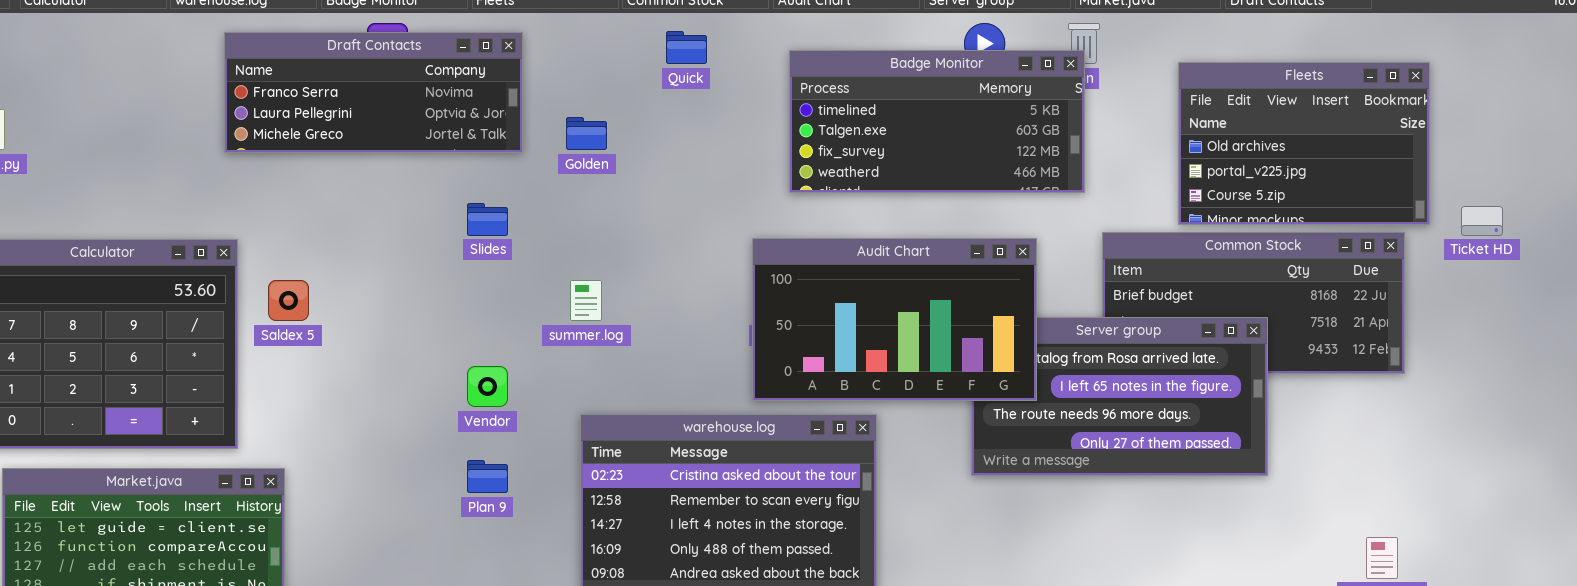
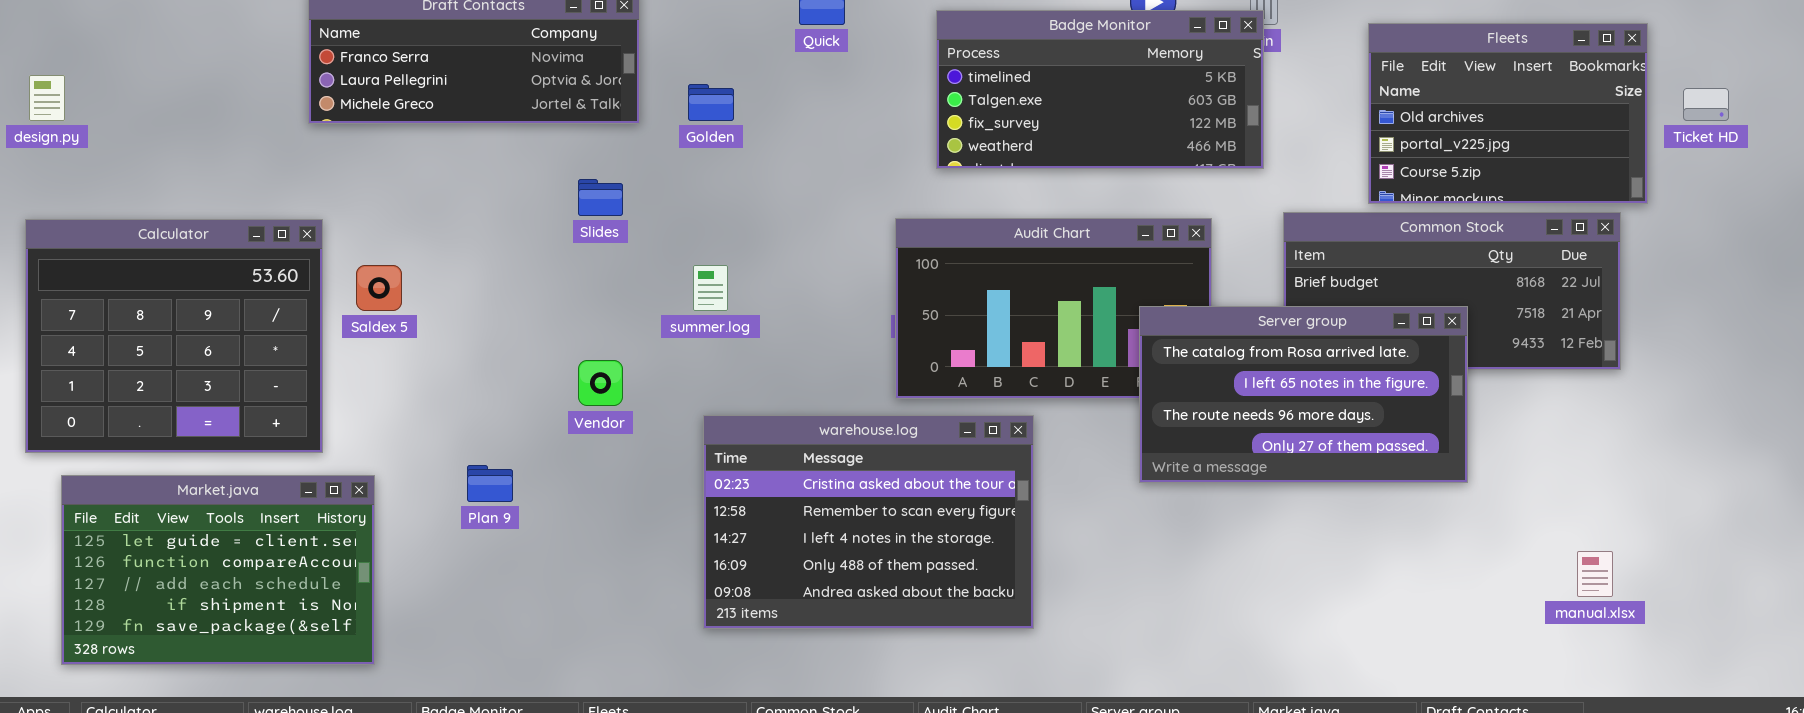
Ticket HD: [1461,206,1503,236] -> [1683,88,1729,121], moved
Server group: [971,317,1268,476] -> [1139,306,1468,483], raised
Plan 9: [467,460,508,493] -> [467,465,513,502], moved

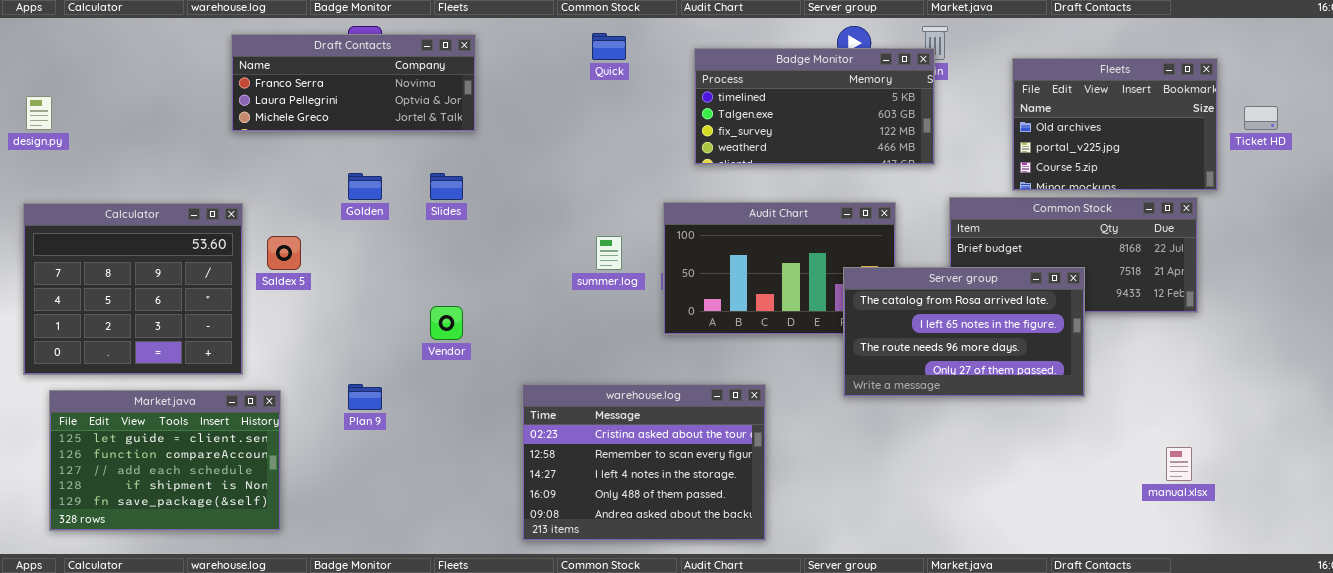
Golden: [688,84,734,121] -> [348,173,382,200], moved
summer.log: [693,265,728,311] -> [596,236,622,270], moved
warehouse.log: [703,415,1034,629] -> [522,384,766,541], moved

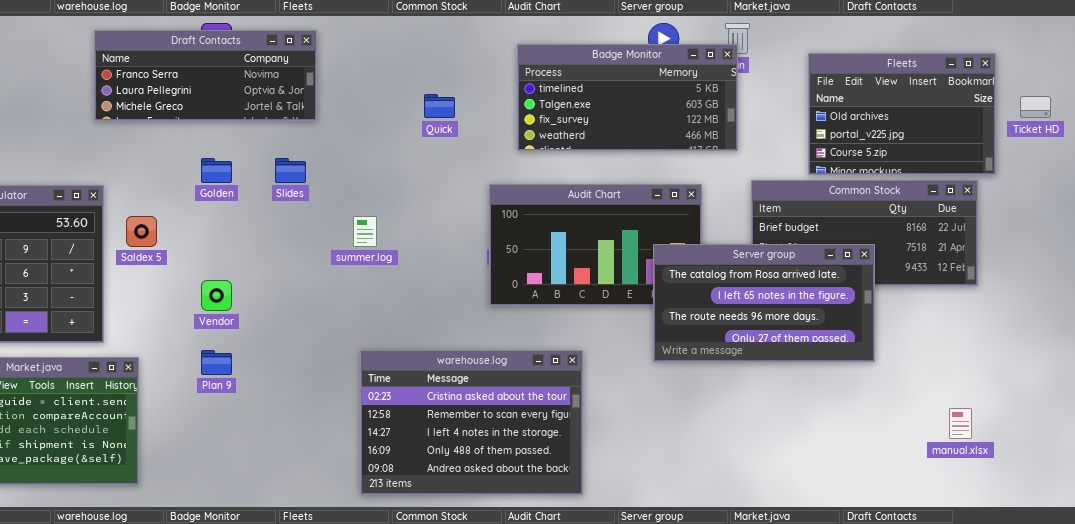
Quick: [592,33,626,60] -> [424,94,455,118], moved
summer.log: [596,236,622,270] -> [353,216,377,247], moved
Vendor: [430,306,463,340] -> [201,280,232,311], moved

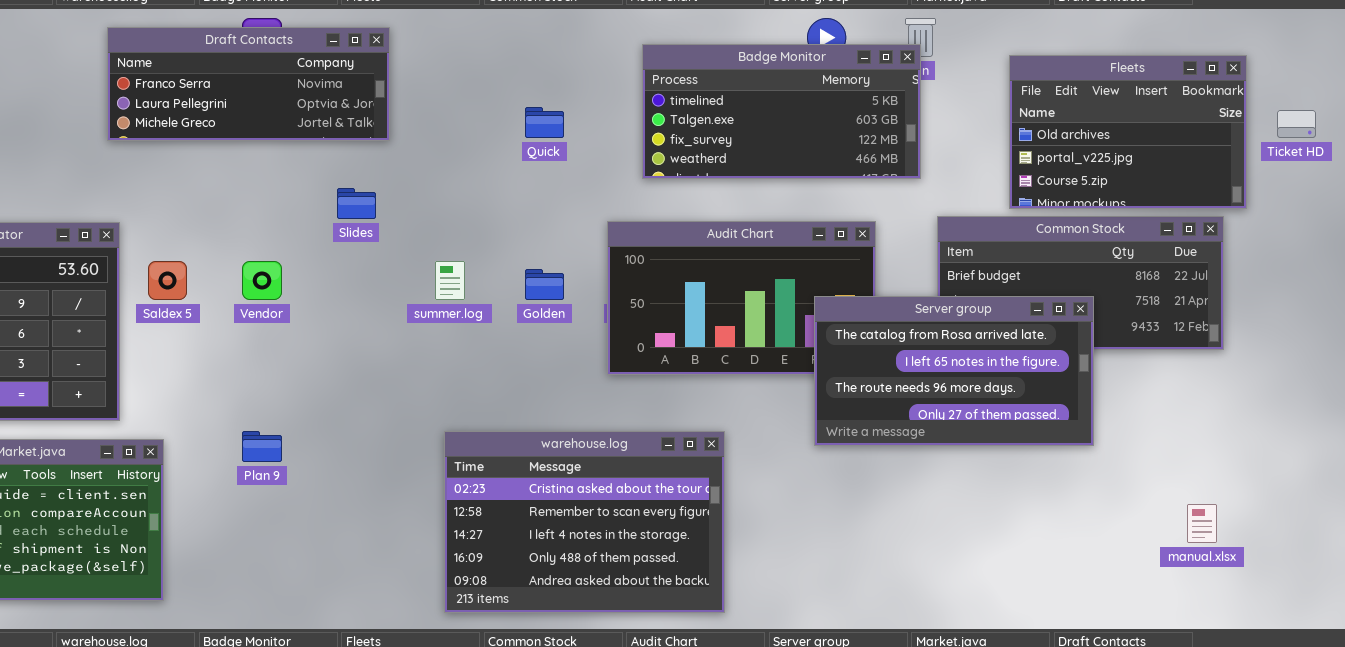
Golden: [201,158,232,183] -> [525,269,564,300], moved
Vendor: [201,280,232,311] -> [242,261,282,300], moved

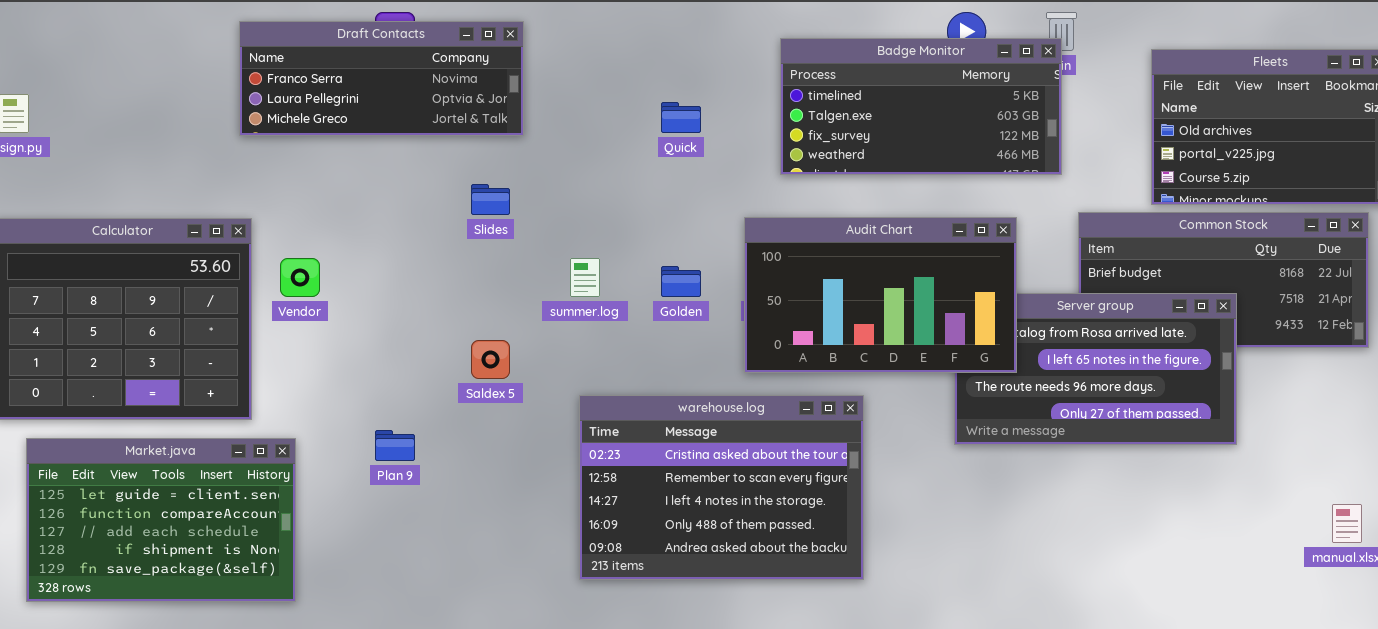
Audit Chart: [607,221,876,375] -> [744,217,1017,373], raised
Saldex 5: [148,261,187,300] -> [471,340,510,379], moved
Vendor: [242,261,282,300] -> [280,258,320,297], moved
warehouse.log: [444,431,725,613] -> [579,395,864,580], moved

